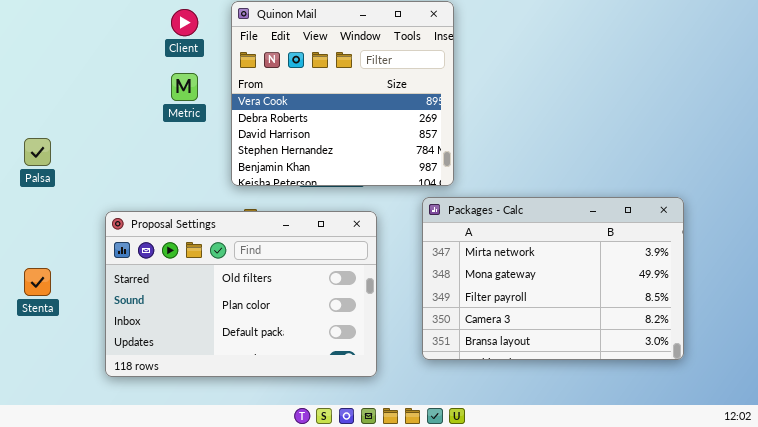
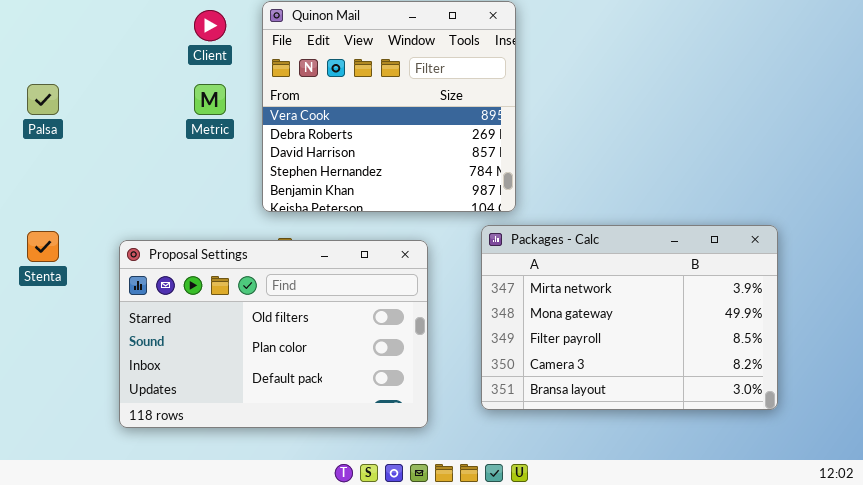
Palsa: [24,138,51,166] -> [27,84,59,115], moved
Stenta: [24,268,51,296] -> [27,231,59,262], moved

